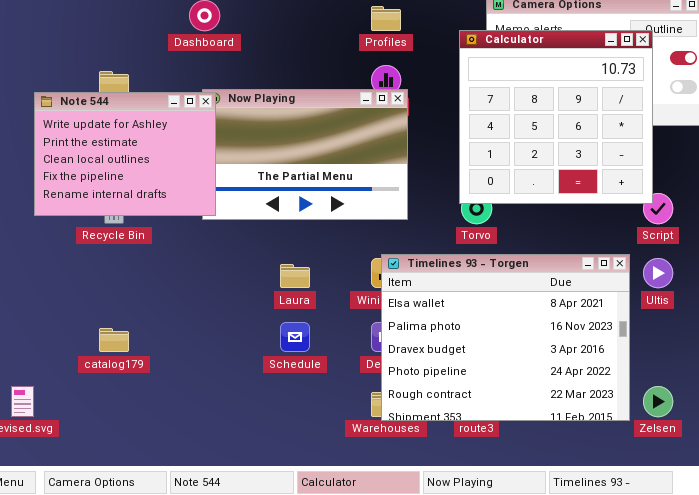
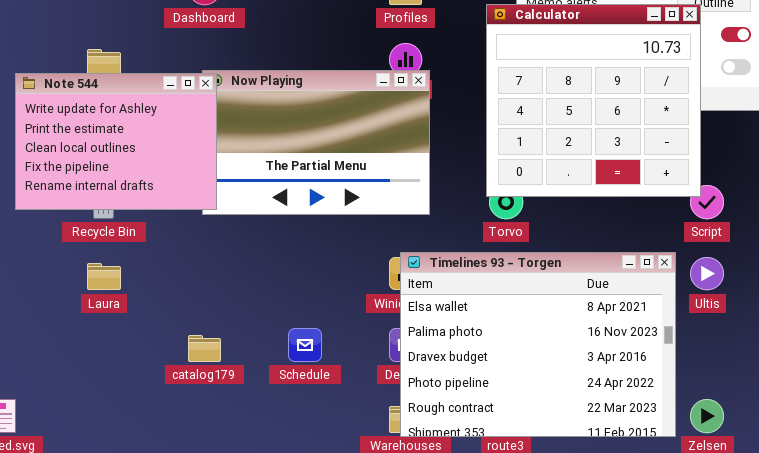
Laura: [280,264,310,288] -> [87,263,121,290], moved
catalog179: [99,328,129,352] -> [188,335,221,362], moved

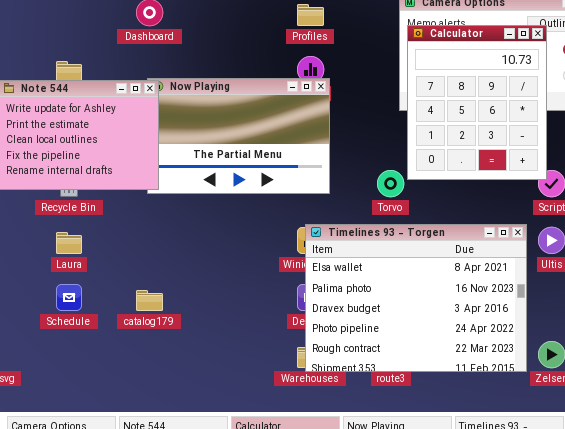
Calculator: [486,4,701,197] -> [407,25,547,180], resized
Schedule: [288,328,322,362] -> [56,284,82,311], moved

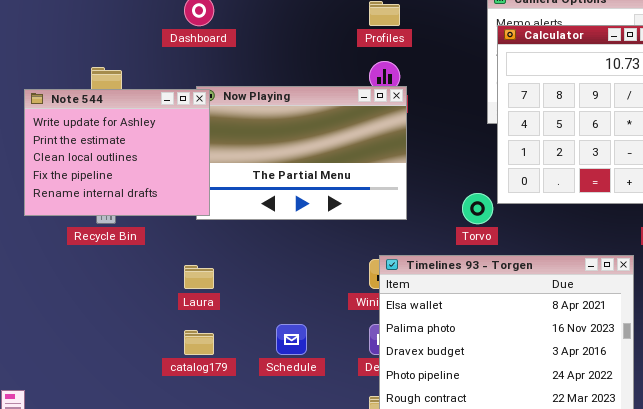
Laura: [56,232,82,254] -> [184,265,214,289], moved
Schedule: [56,284,82,311] -> [276,324,307,355], moved

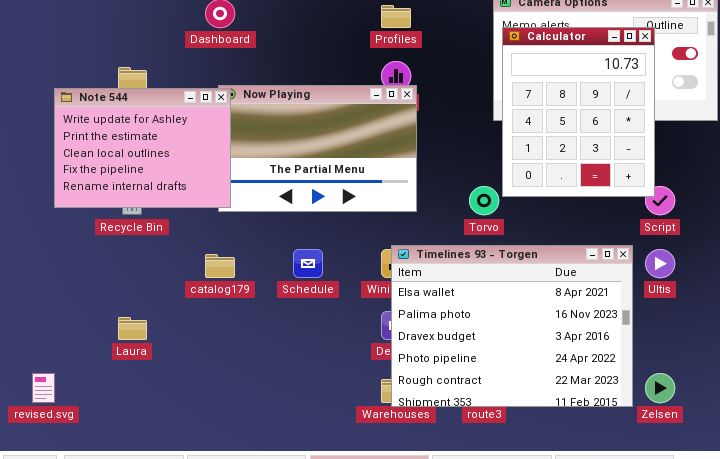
Laura: [184,265,214,289] -> [118,317,147,340], moved
Schedule: [276,324,307,355] -> [293,249,323,278], moved
catalog179: [184,330,214,355] -> [205,254,235,278], moved

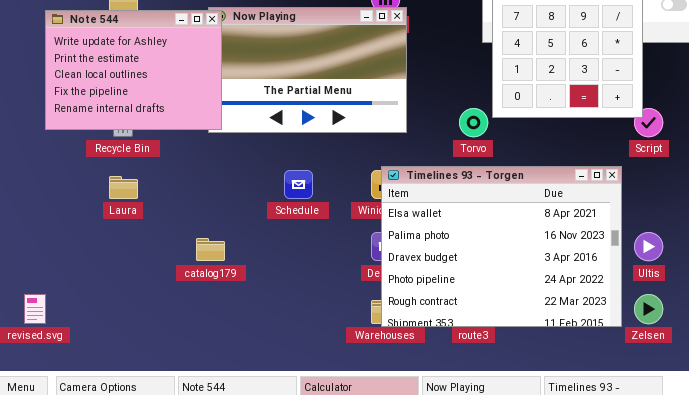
Ultis: [645,249,675,278] -> [634,232,663,261], moved
catalog179: [205,254,235,278] -> [196,238,225,261], moved
Laura: [118,317,147,340] -> [109,176,138,199], moved

